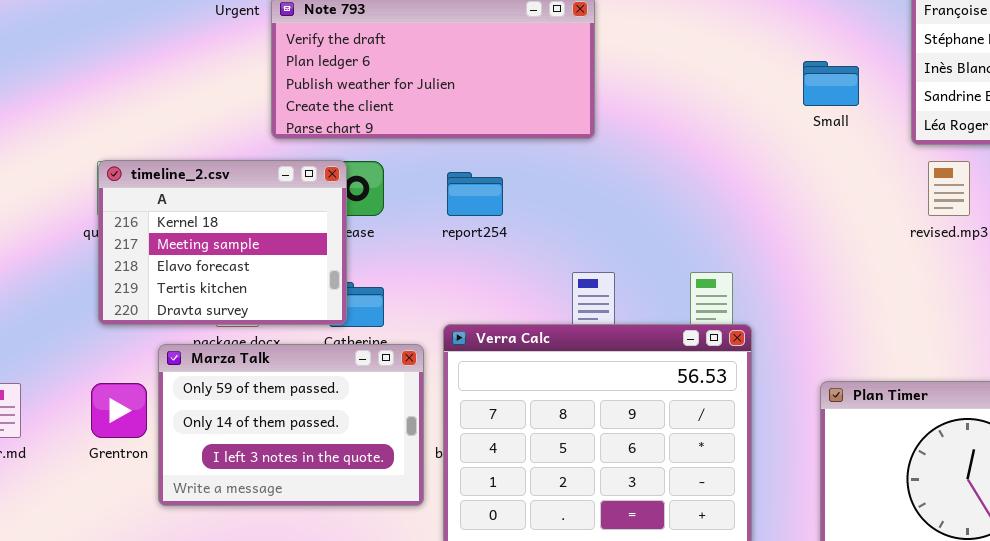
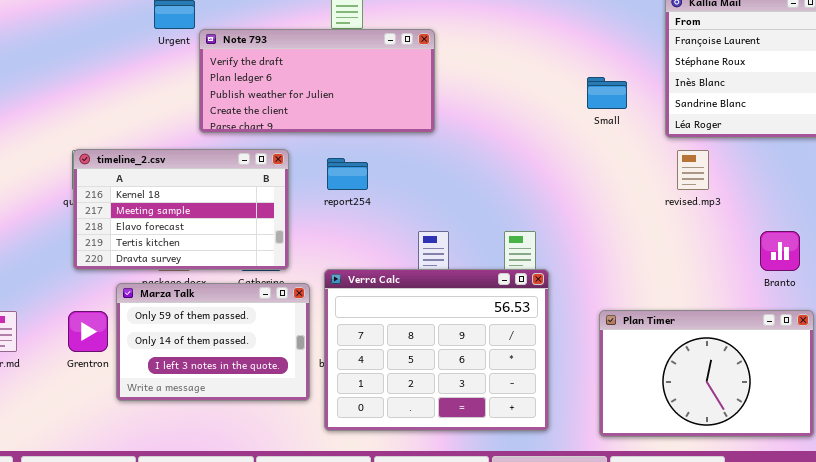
timeline_2.csv: [98,160,347,325] -> [73,149,289,270], resized

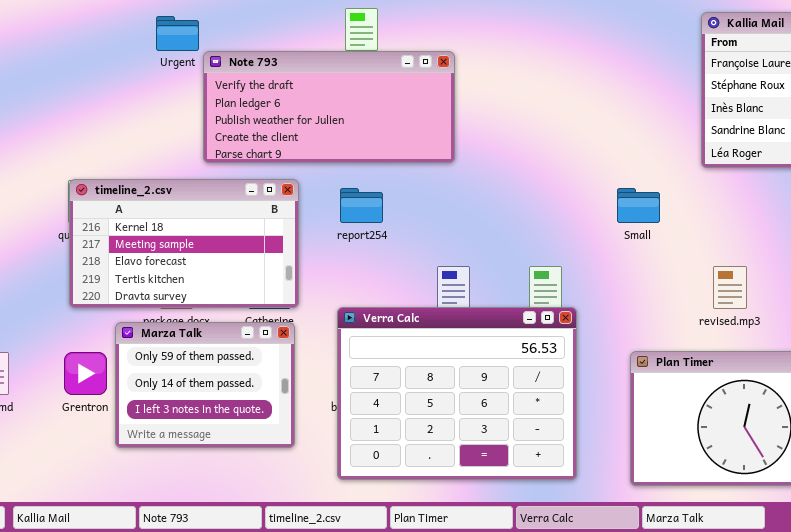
Small: [587,77,627,109] -> [617,188,660,223], moved
revised.mp3: [677,150,709,190] -> [713,266,747,309], moved
Marza Talk: [116,283,310,401] -> [115,322,295,448], resized

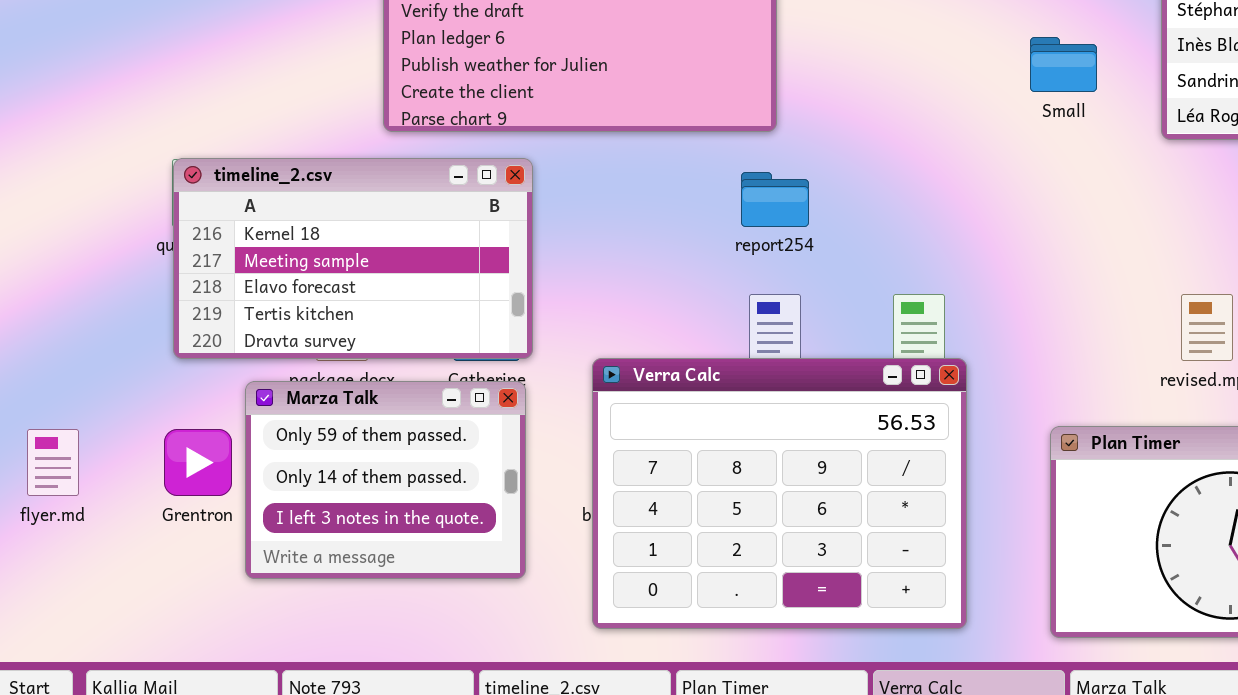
report254: [340,188,383,223] -> [741,172,809,227], moved
Small: [617,188,660,223] -> [1030,37,1097,92], moved

